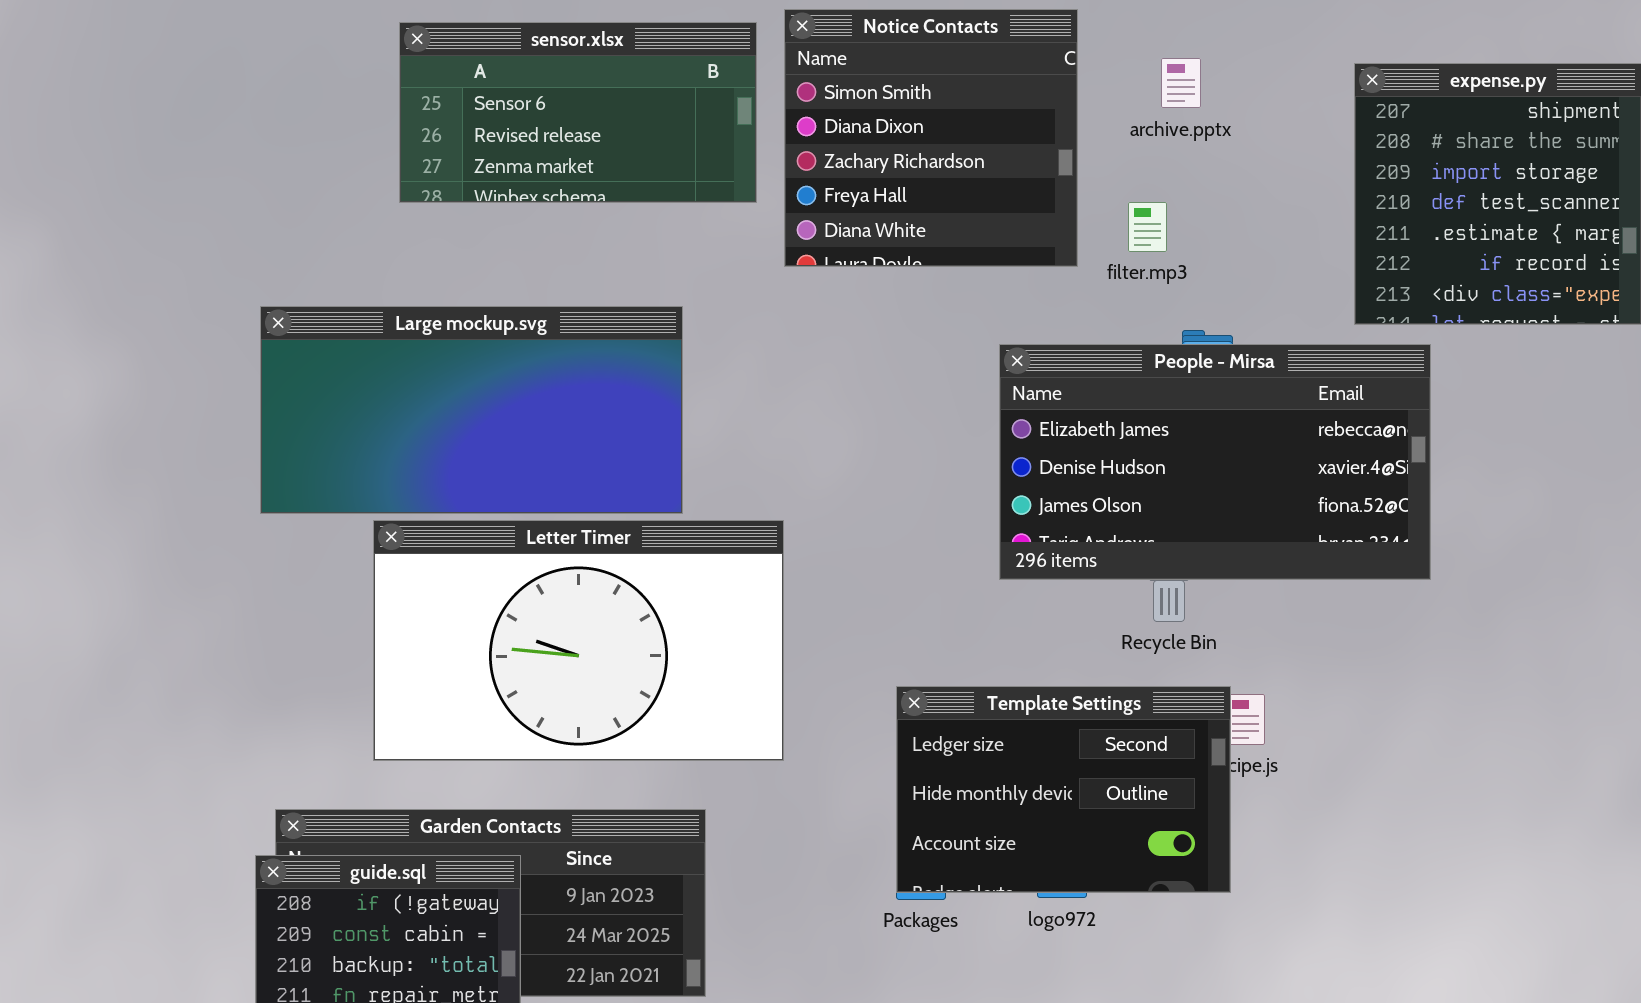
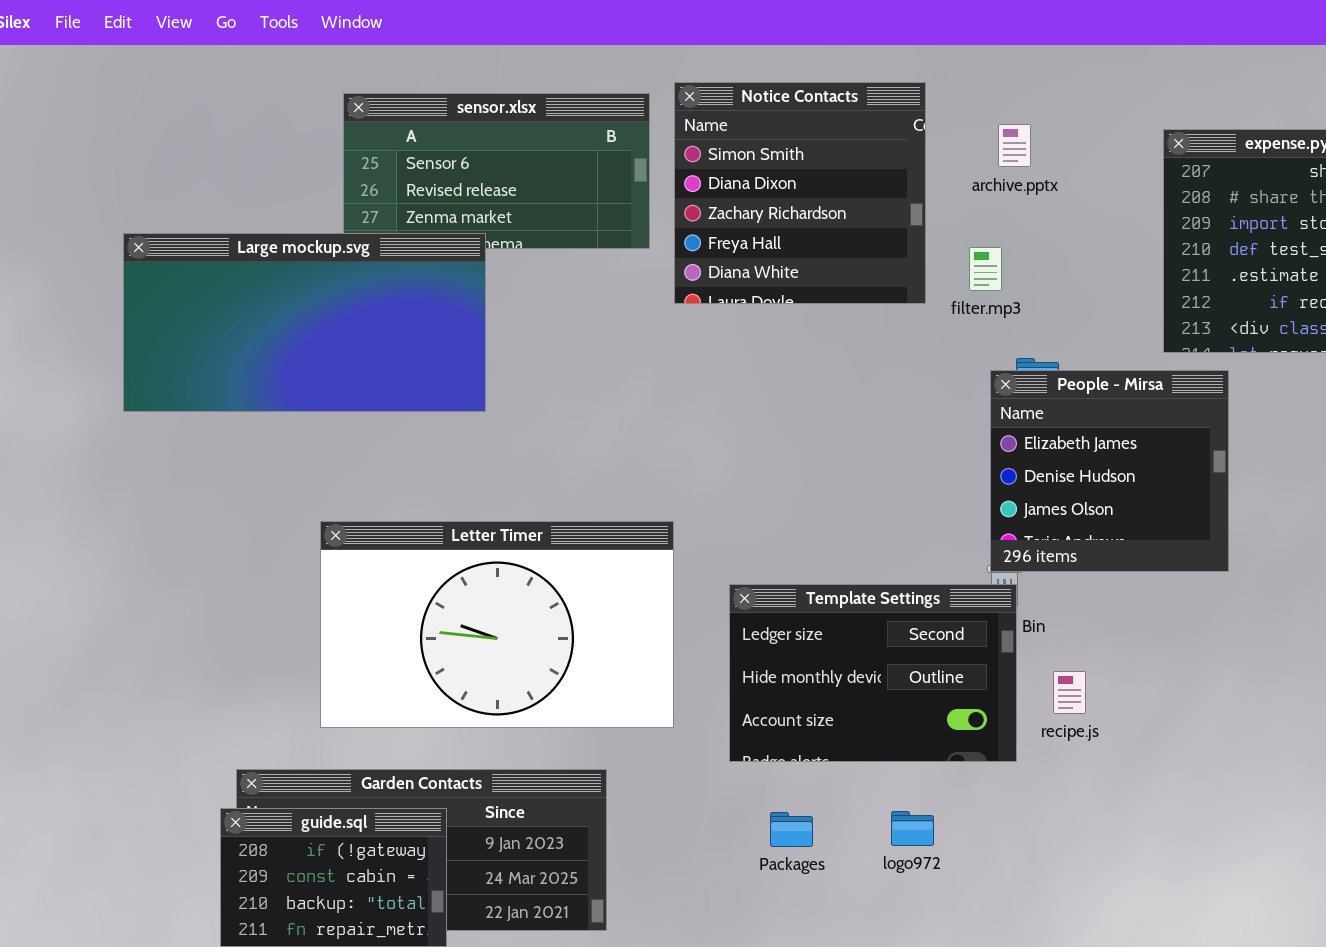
Large mockup.svg: [260,306,683,514] -> [123,233,486,412], moved
People - Mirsa: [999,344,1431,580] -> [990,370,1229,572], resized
Template Settings: [896,686,1231,893] -> [729,584,1017,762], moved

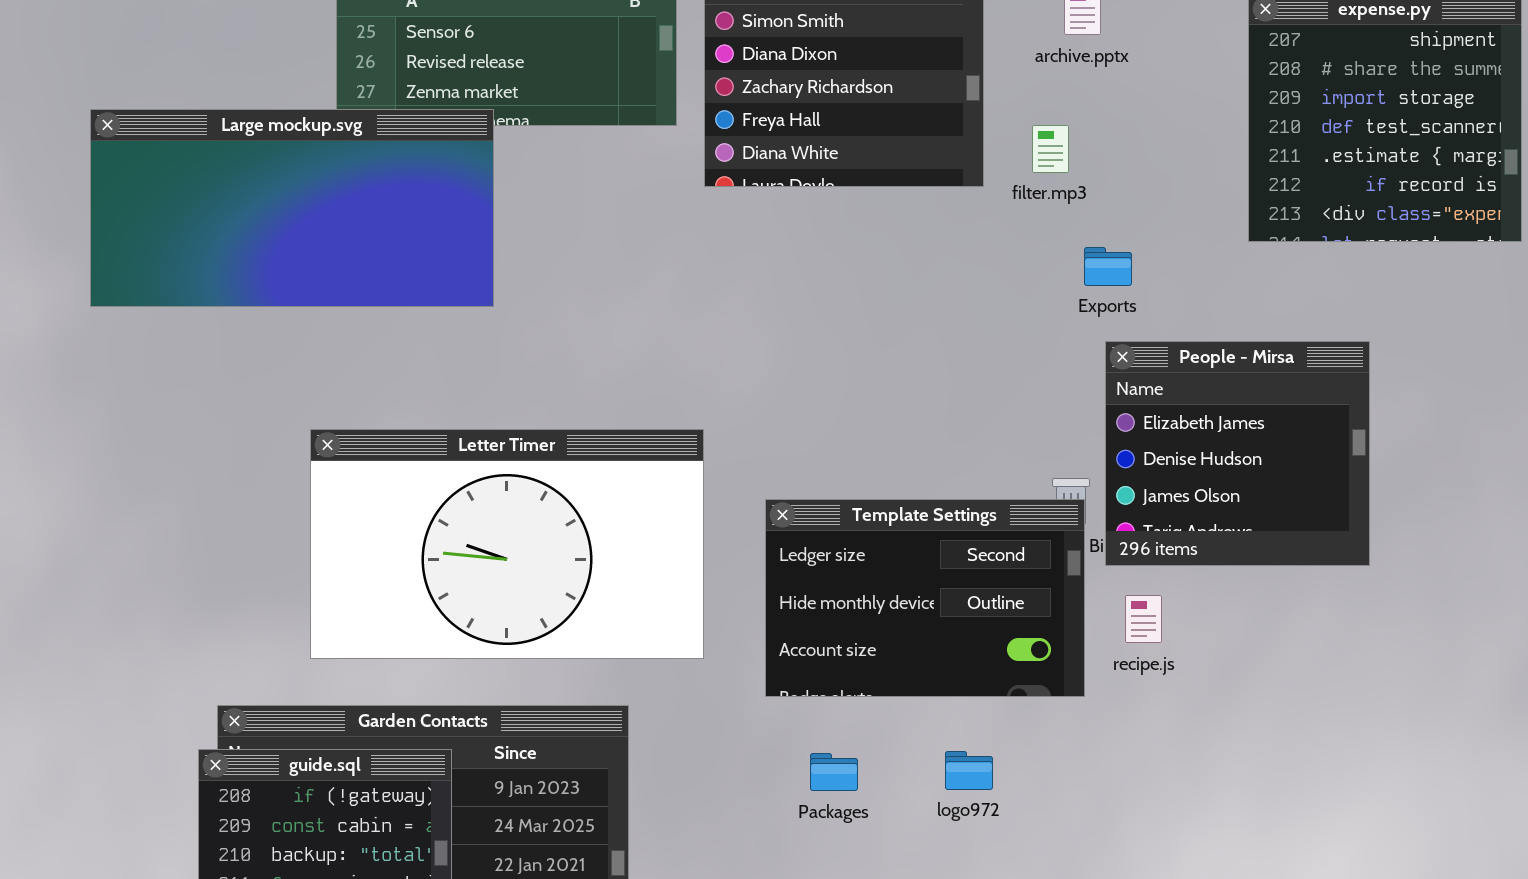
People - Mirsa: [990,370,1229,572] -> [1105,341,1370,566], moved

